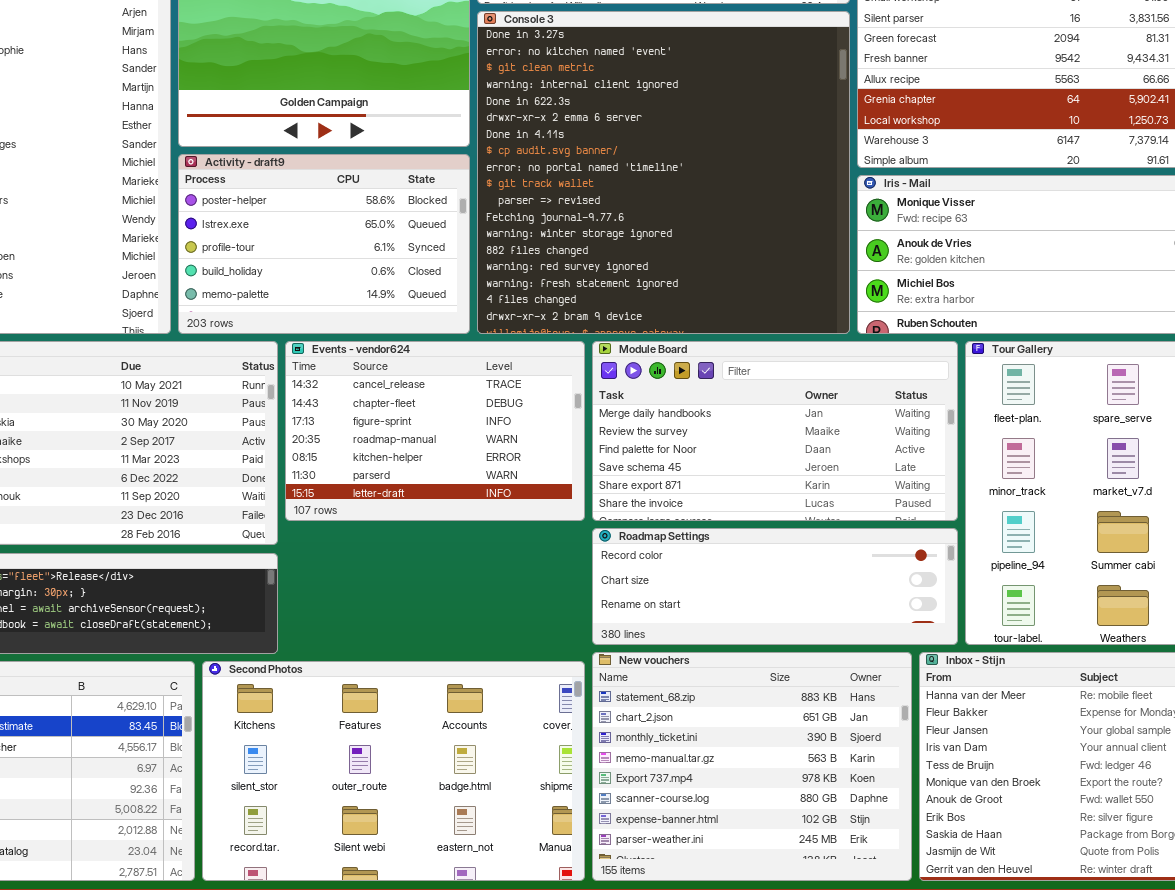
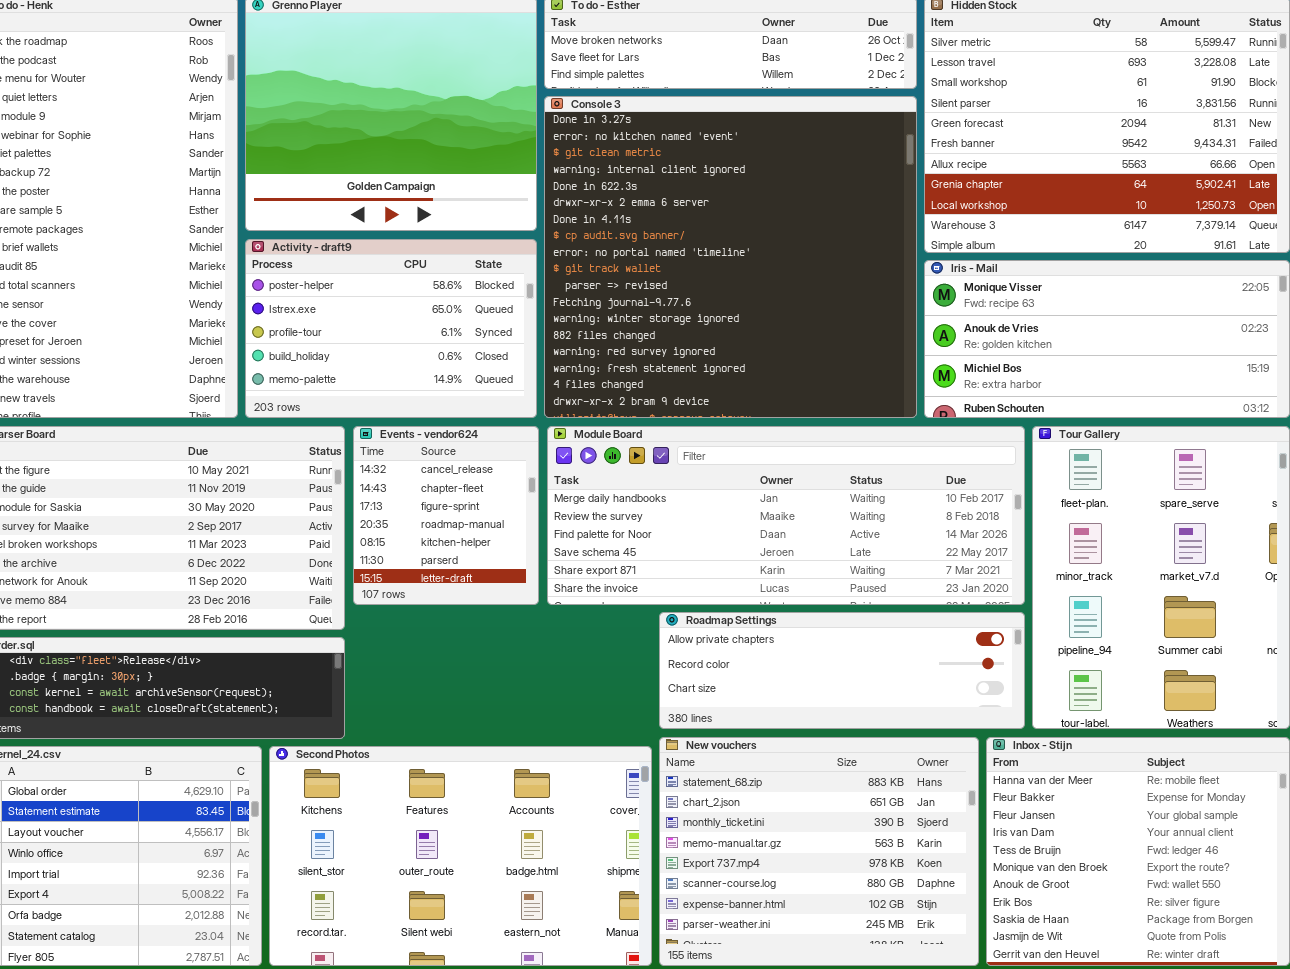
Events - vendor624: [285,341,585,521] -> [353,426,539,605], resized
Module Board: [592,341,958,521] -> [547,426,1025,605], resized
Roadmap Settings: [592,528,958,645] -> [659,612,1025,729], scrolled up 1 row

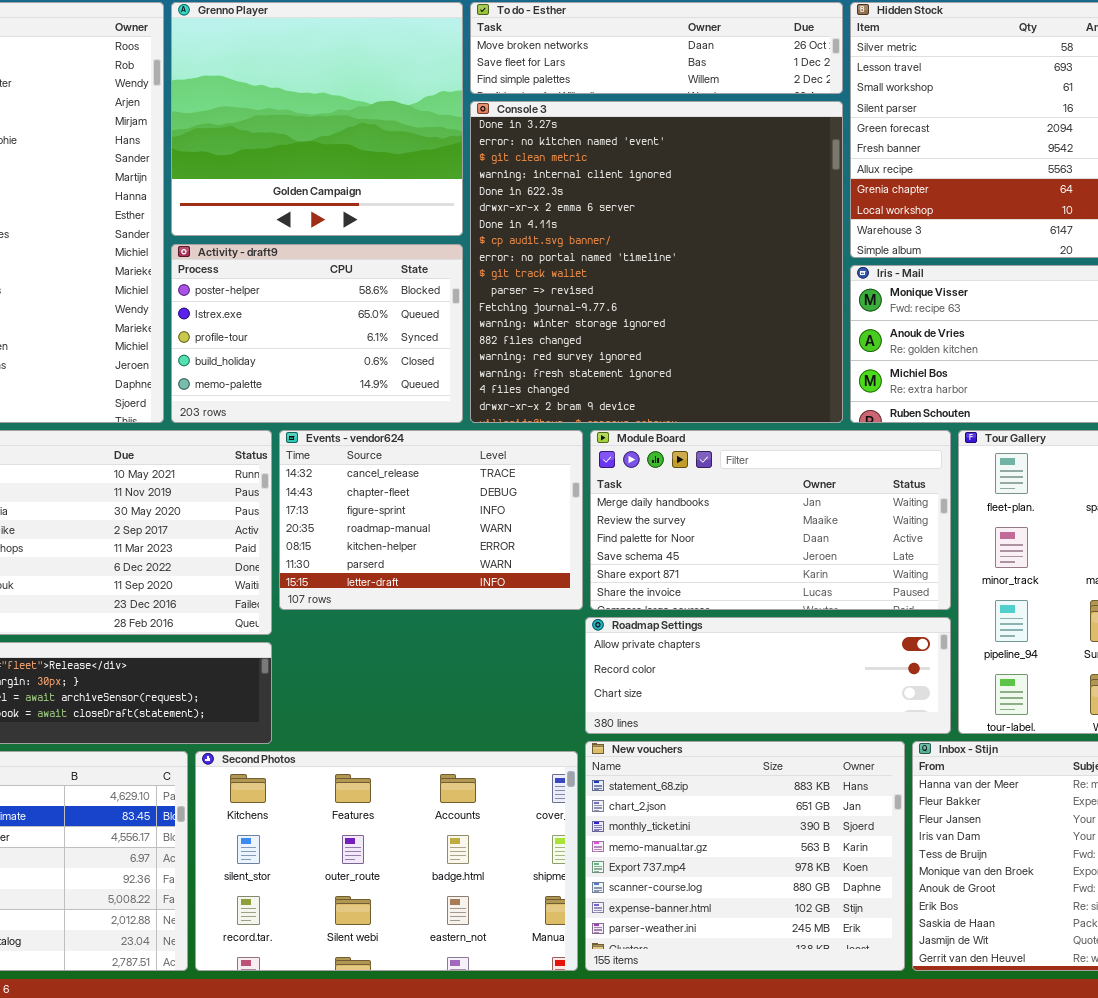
Events - vendor624: [353,426,539,605] -> [279,430,583,610], resized
Module Board: [547,426,1025,605] -> [590,430,951,610], resized

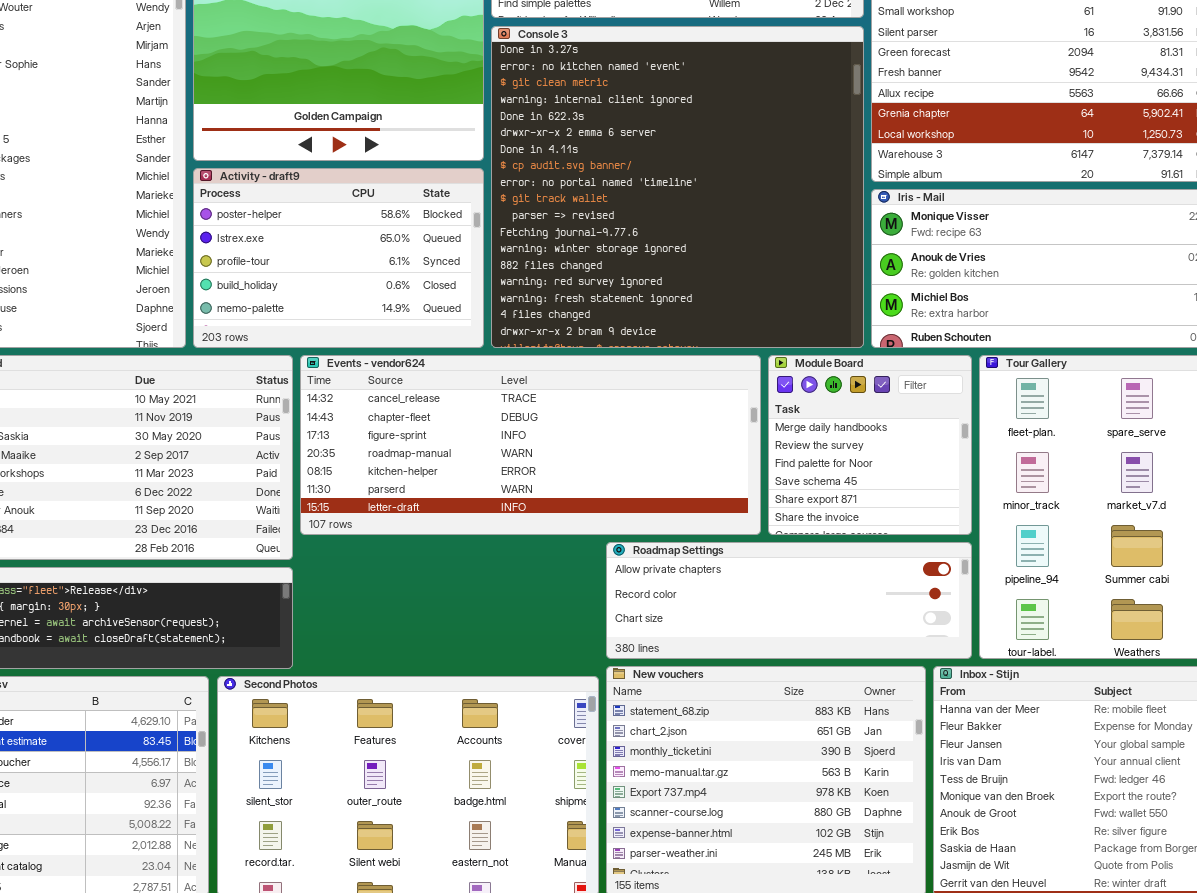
Events - vendor624: [279,430,583,610] -> [300,355,761,535], resized
Module Board: [590,430,951,610] -> [768,355,972,535], resized

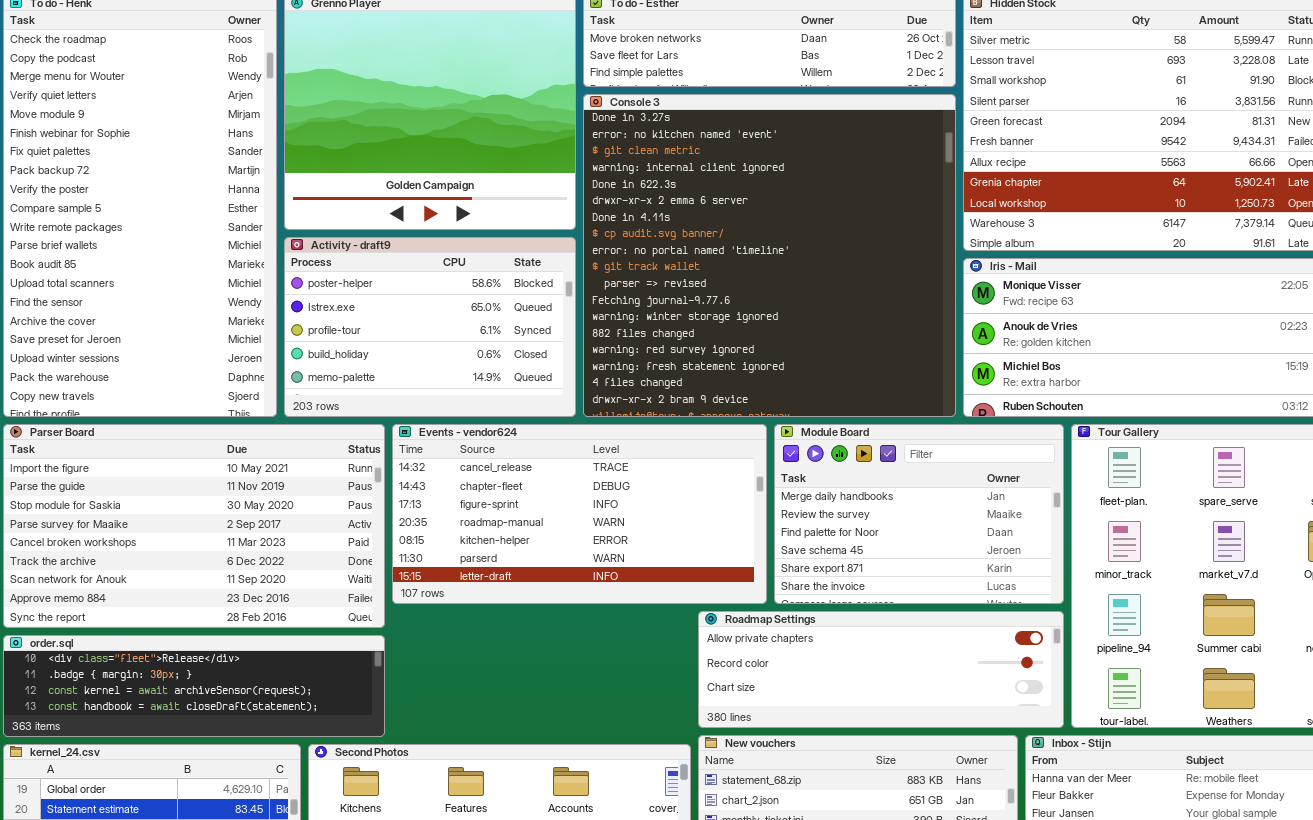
Events - vendor624: [300,355,761,535] -> [392,424,767,604], resized
Module Board: [768,355,972,535] -> [774,424,1064,604], resized

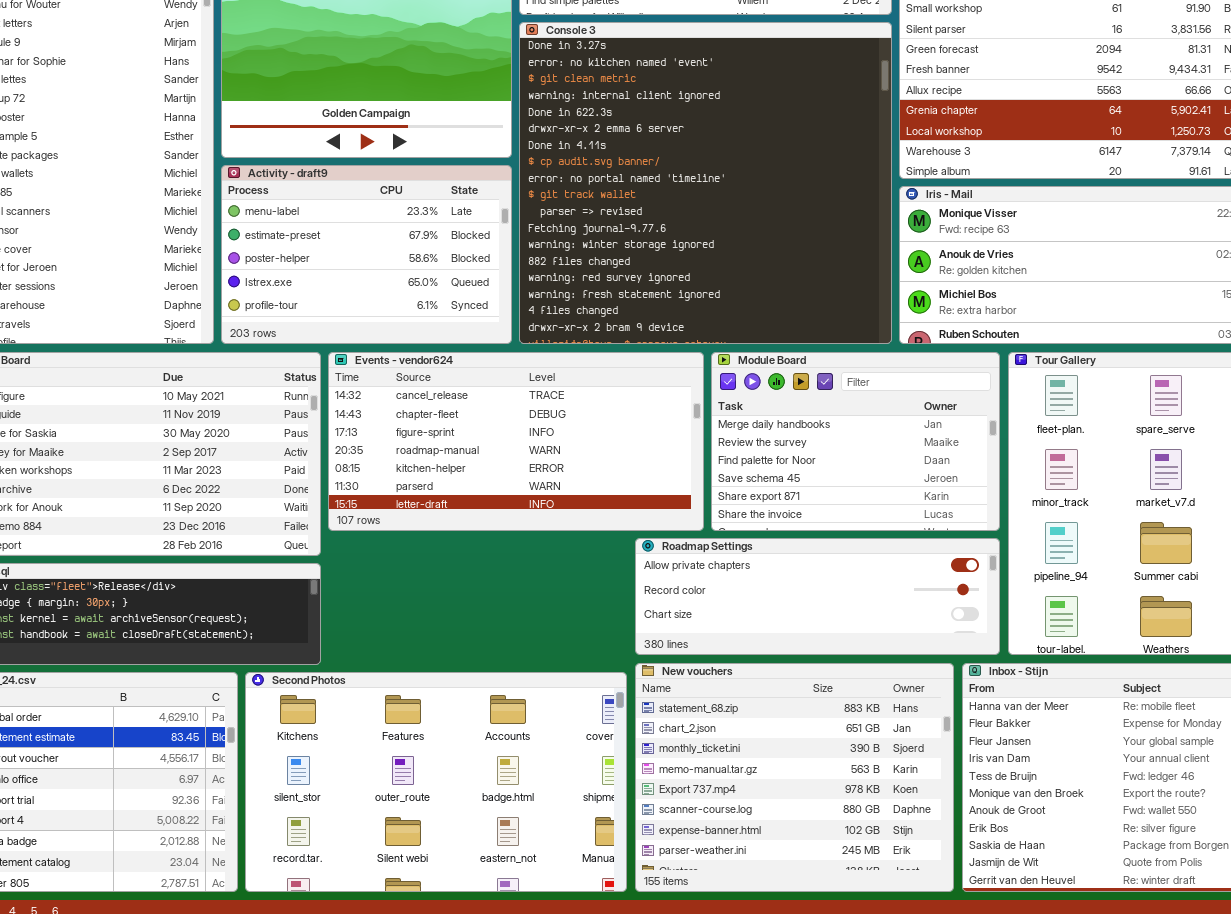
Activity - draft9: [284,237,576,417] -> [221,165,512,344], scrolled up 2 rows

